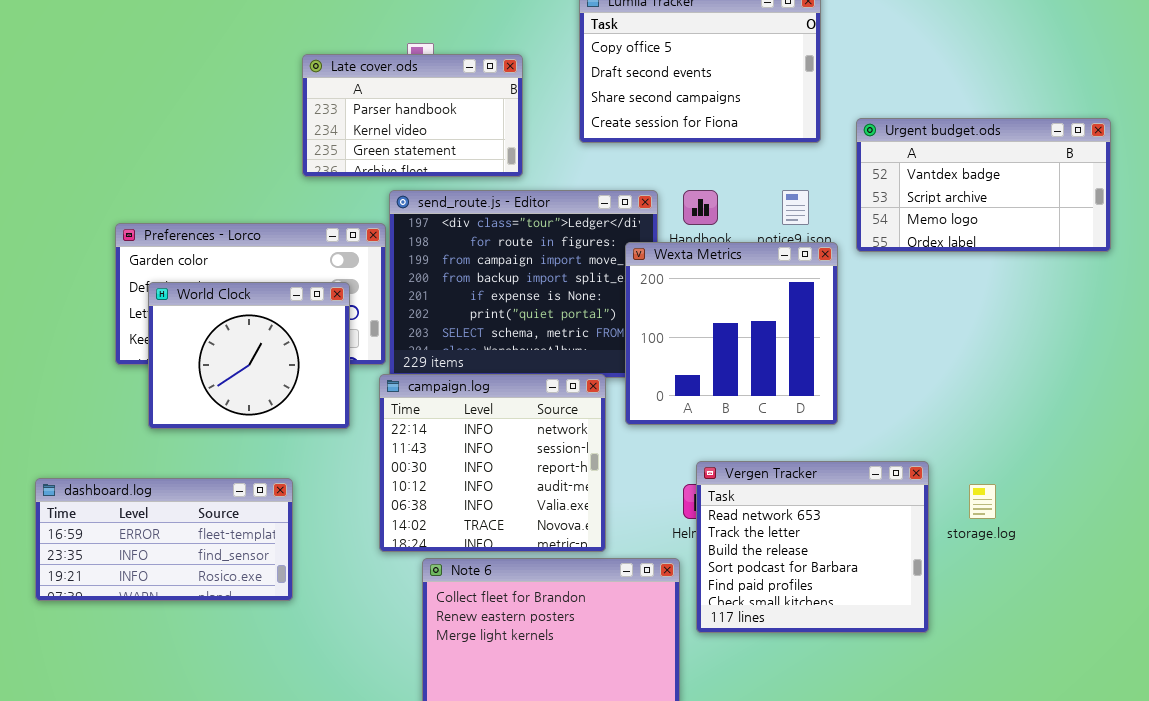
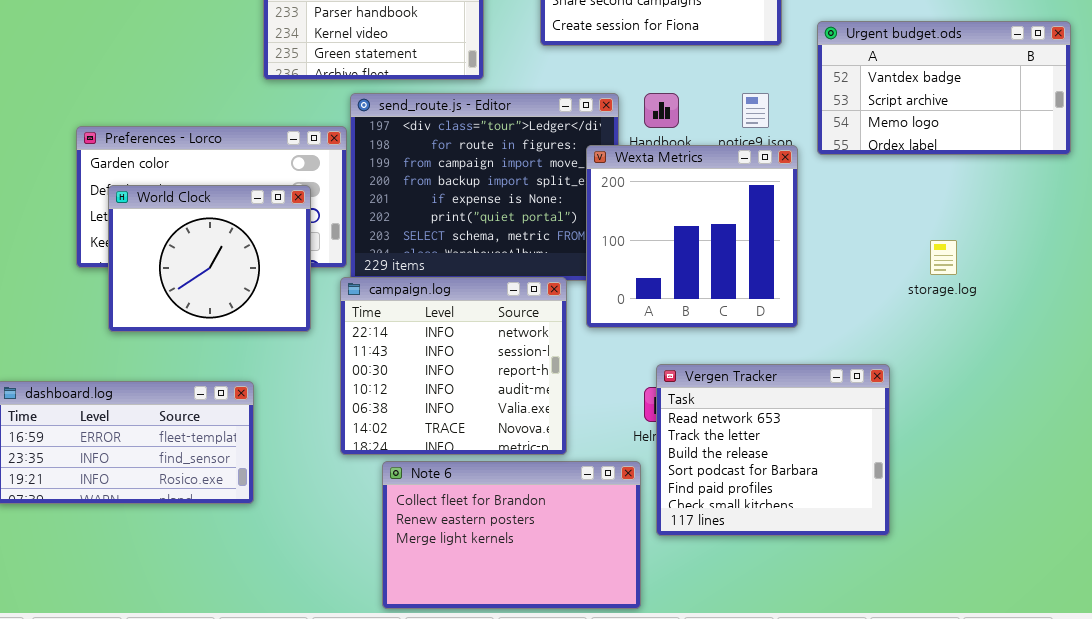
storage.log: [969,484,996,519] -> [930,240,957,275], moved

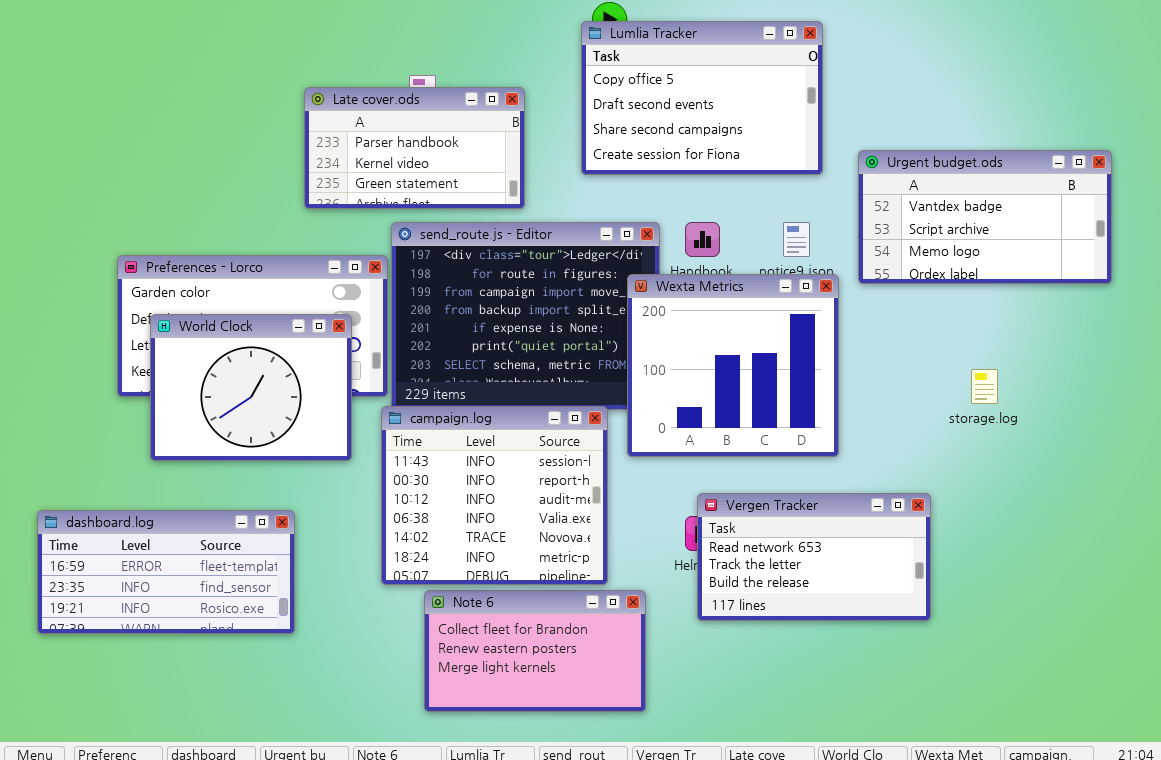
campaign.log: [340,277,567,455] -> [381,406,608,585], scrolled down 1 row
Vergen Tracker: [656,364,890,536] -> [697,493,931,621], resized
Note 6: [382,461,641,609] -> [424,590,646,712], resized

